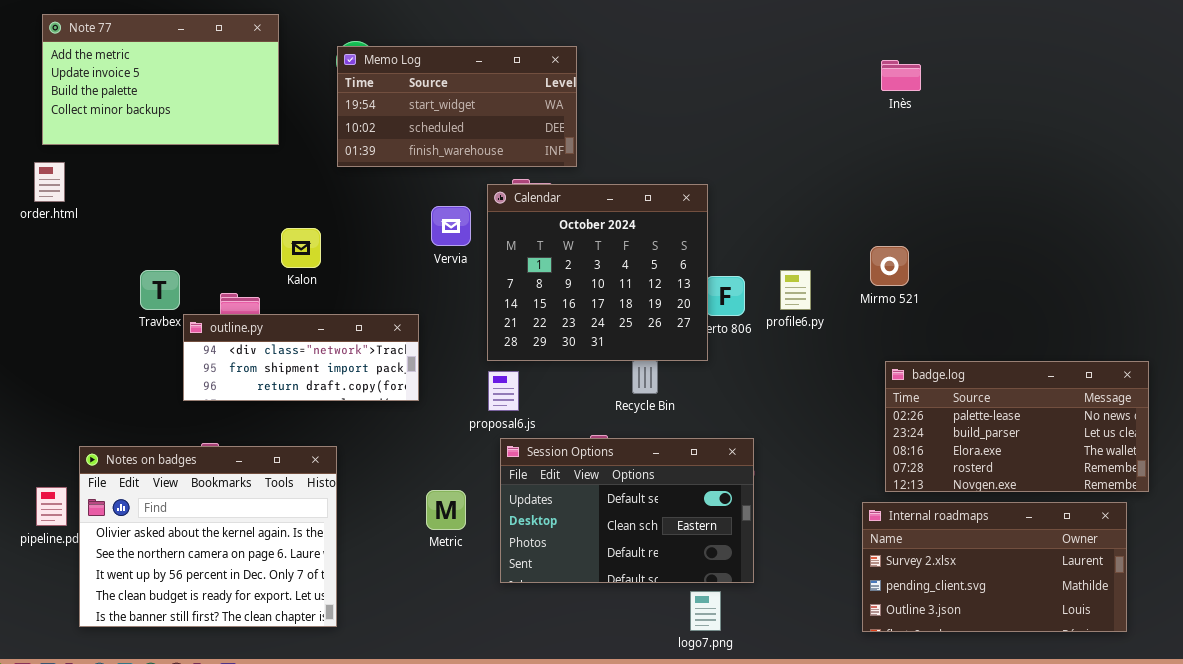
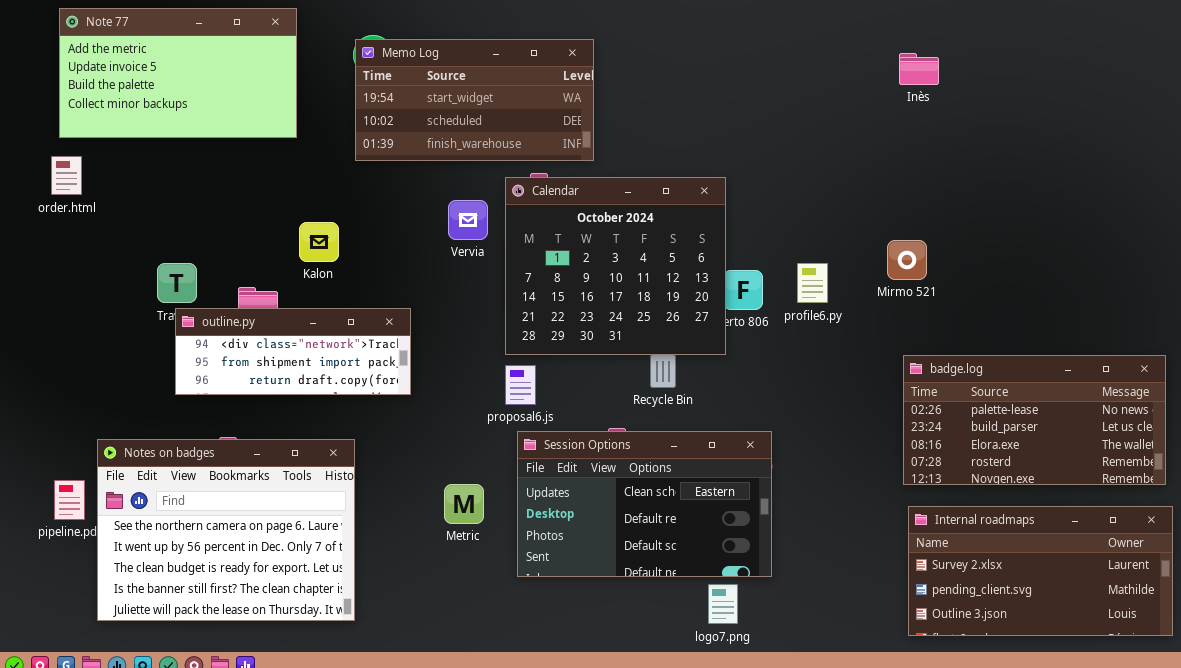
outline.py: [183,314,419,401] -> [175,308,411,395], moved
Session Options: [500,438,754,583] -> [517,431,772,577], scrolled down 1 row
Notes on badges: [79,446,337,627] -> [97,439,355,621], scrolled down 1 row
Internal roadmaps: [862,502,1127,632] -> [908,506,1173,636], moved

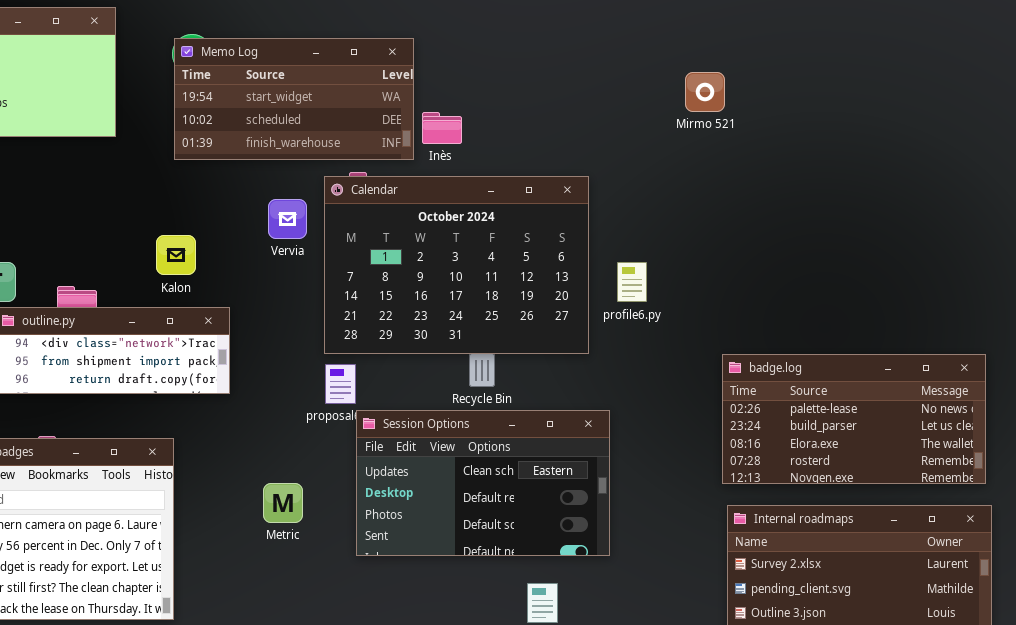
Inès: [899,53,939,85] -> [422,112,462,144], moved
Calendar: [505,177,726,355] -> [324,176,589,354], resized
Kalon: [299,222,339,262] -> [156,235,196,275], moved
Mirmo 521: [887,240,927,280] -> [685,72,725,112], moved
Session Options: [517,431,772,577] -> [356,410,610,556], moved

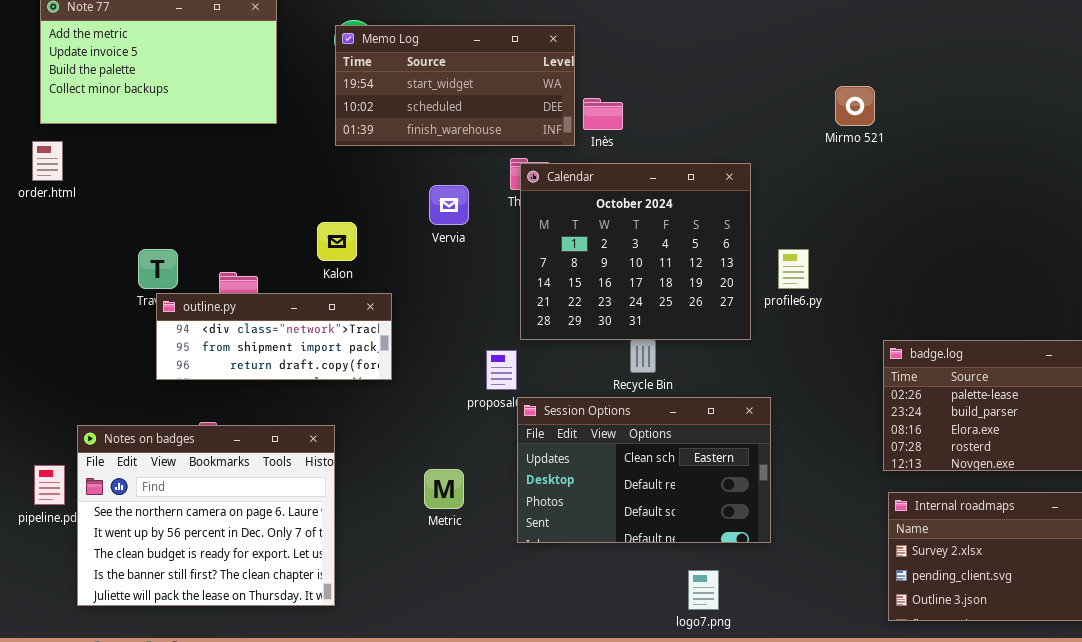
Mirmo 521: [685,72,725,112] -> [835,86,875,126], moved
Calendar: [324,176,589,354] -> [520,163,751,340], resized

